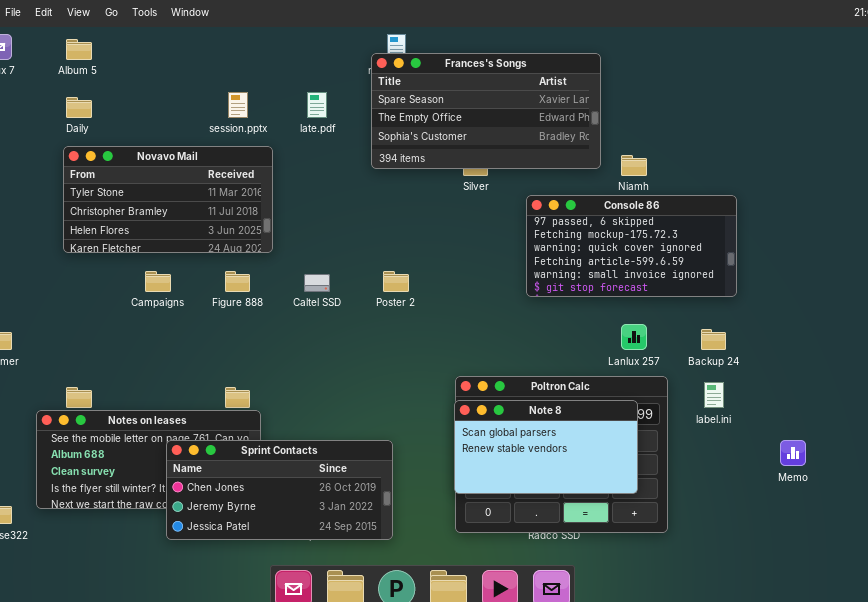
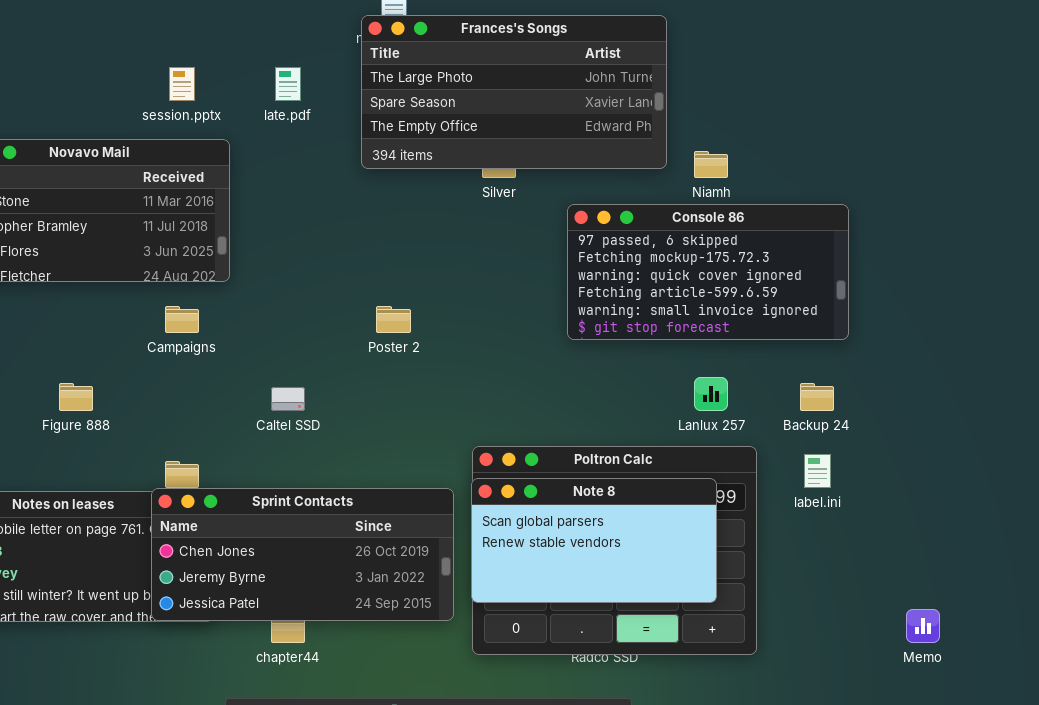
Frances's Songs: [371,53,601,169] -> [361,15,667,169], scrolled up 1 row
Campaigns: [145,271,171,292] -> [165,306,199,333], moved
Figure 888: [225,271,250,292] -> [59,383,93,411], moved
Caltel SSD: [304,274,330,292] -> [271,387,305,411], moved
Sprint Contacts: [166,440,393,540] -> [151,488,454,621], moved
Memo: [780,440,806,466] -> [906,609,940,643], moved

